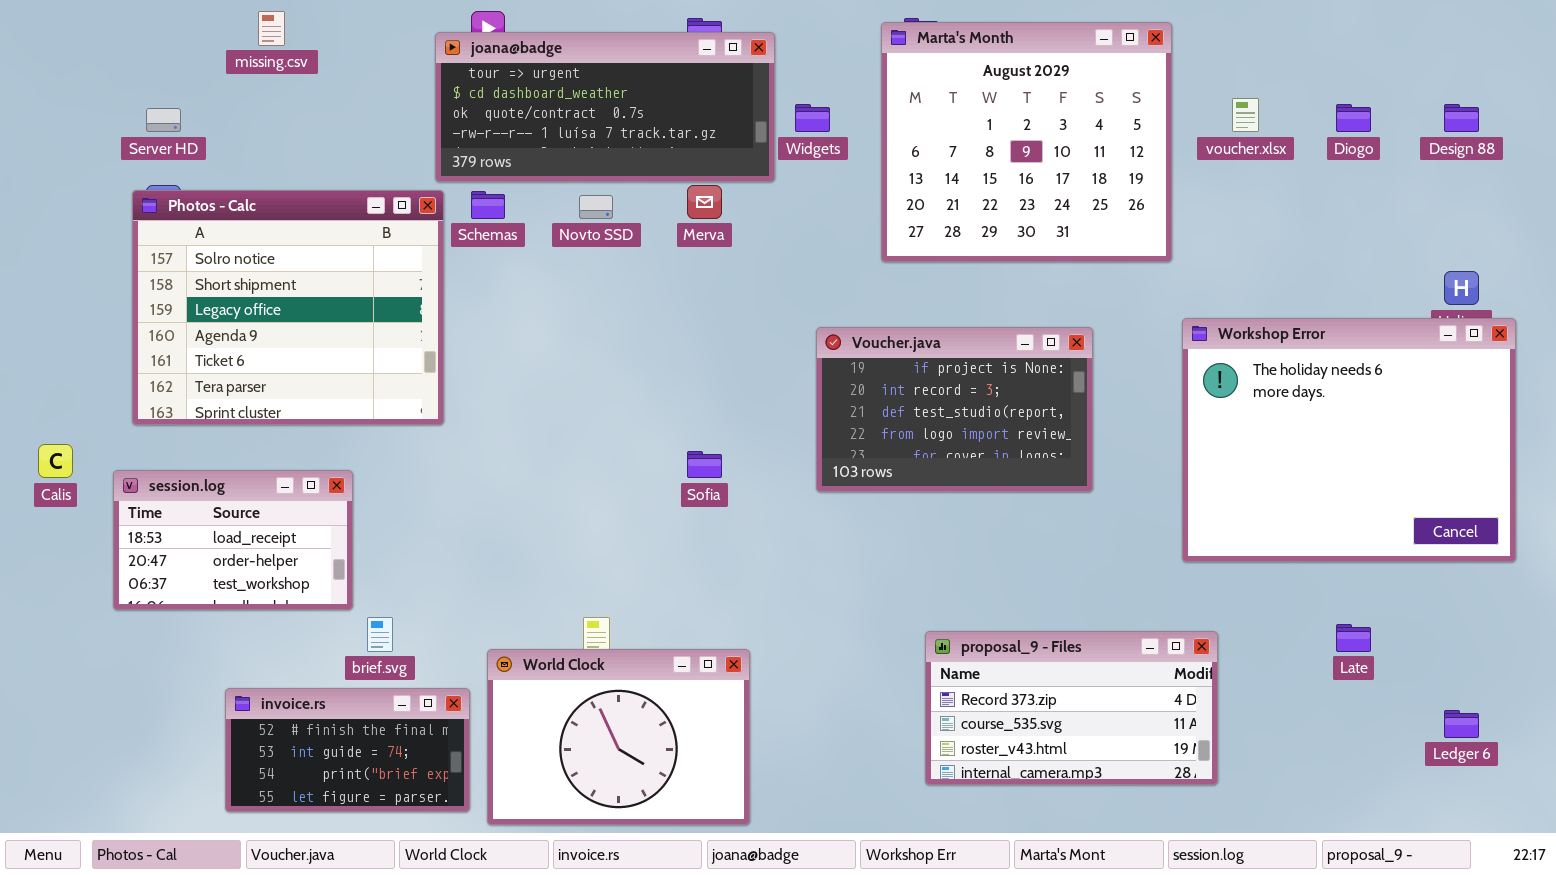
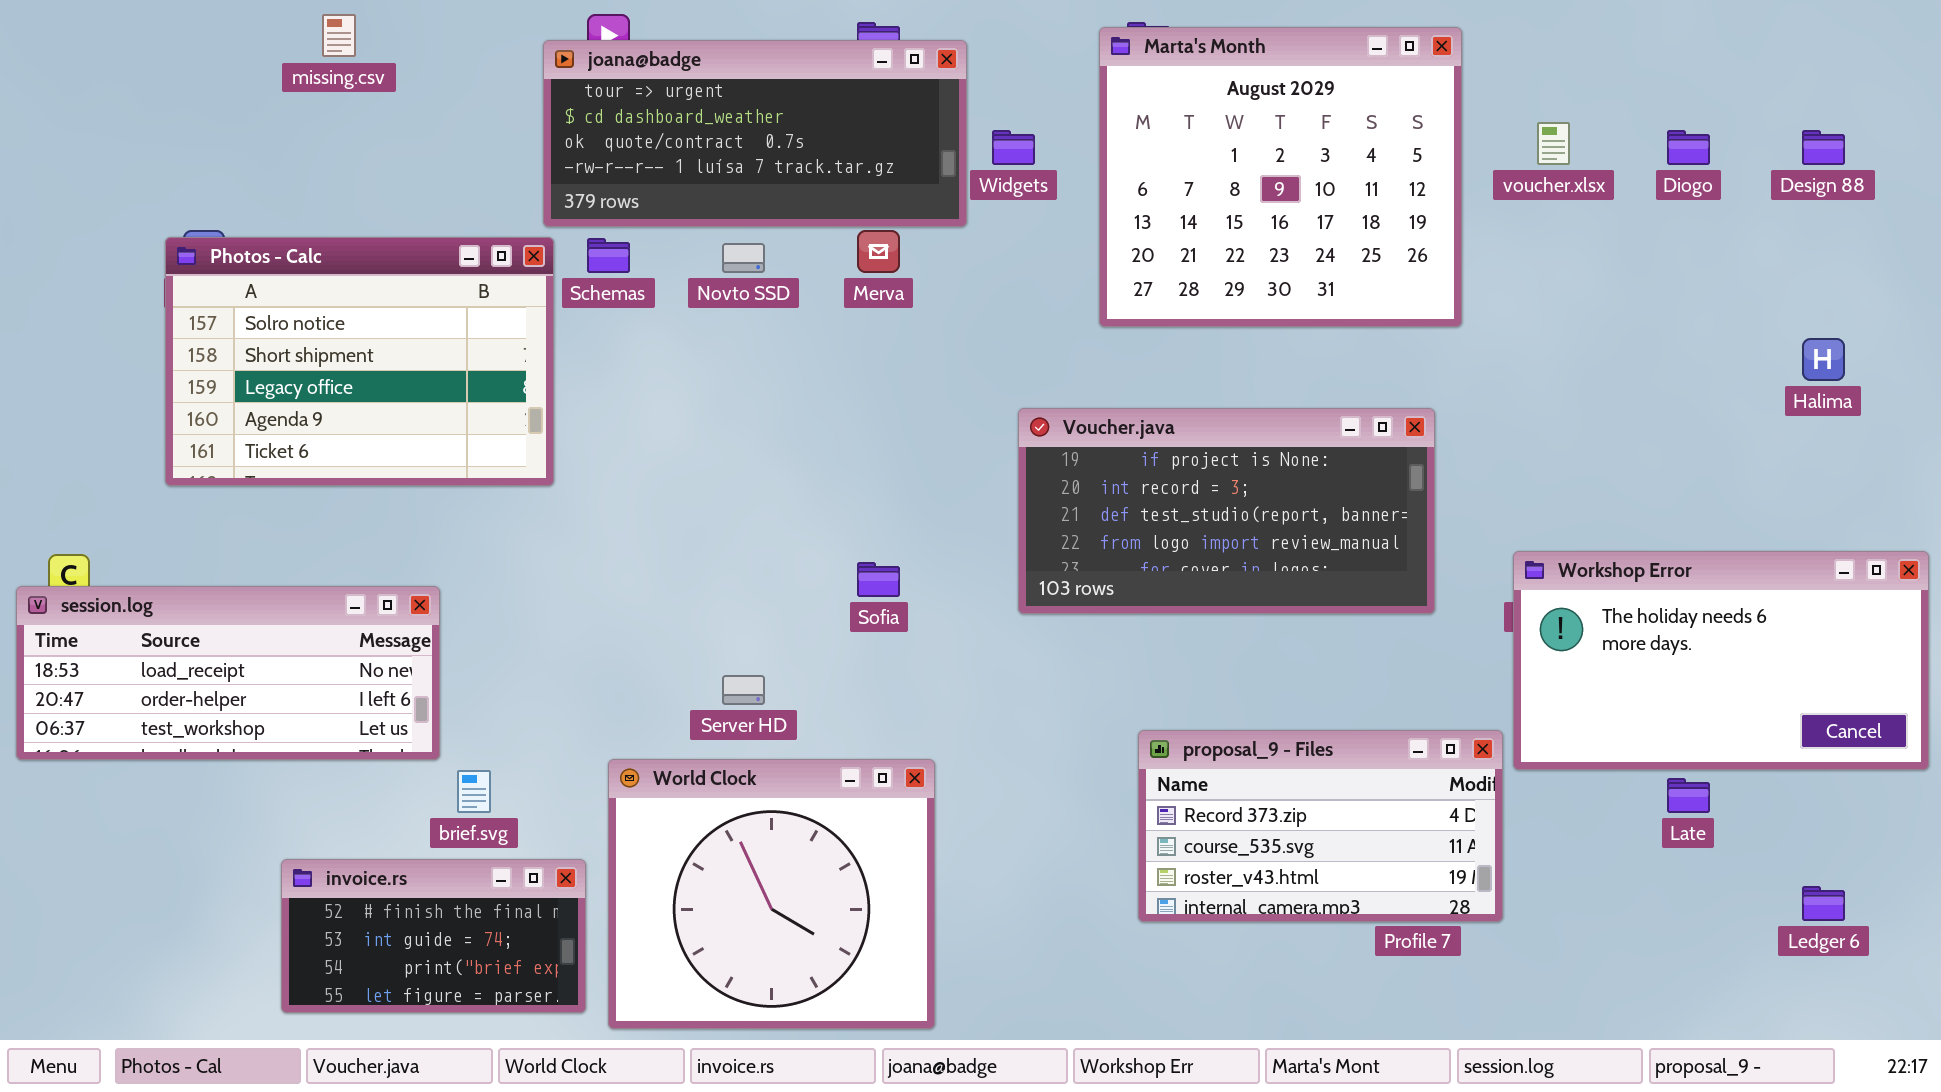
Server HD: [146,108,181,132] -> [722,675,765,705], moved
Photos - Calc: [132,190,444,425] -> [165,237,554,486], resized
Workshop Error: [1182,318,1516,562] -> [1513,551,1929,770], moved, resized
Voucher.java: [816,327,1093,492] -> [1018,408,1435,614], resized
session.log: [113,470,353,610] -> [16,586,440,760], resized
proposal_9 - Files: [925,631,1218,785] -> [1138,730,1503,922], moved
World Clock: [487,649,750,825] -> [608,759,935,1029], resized

